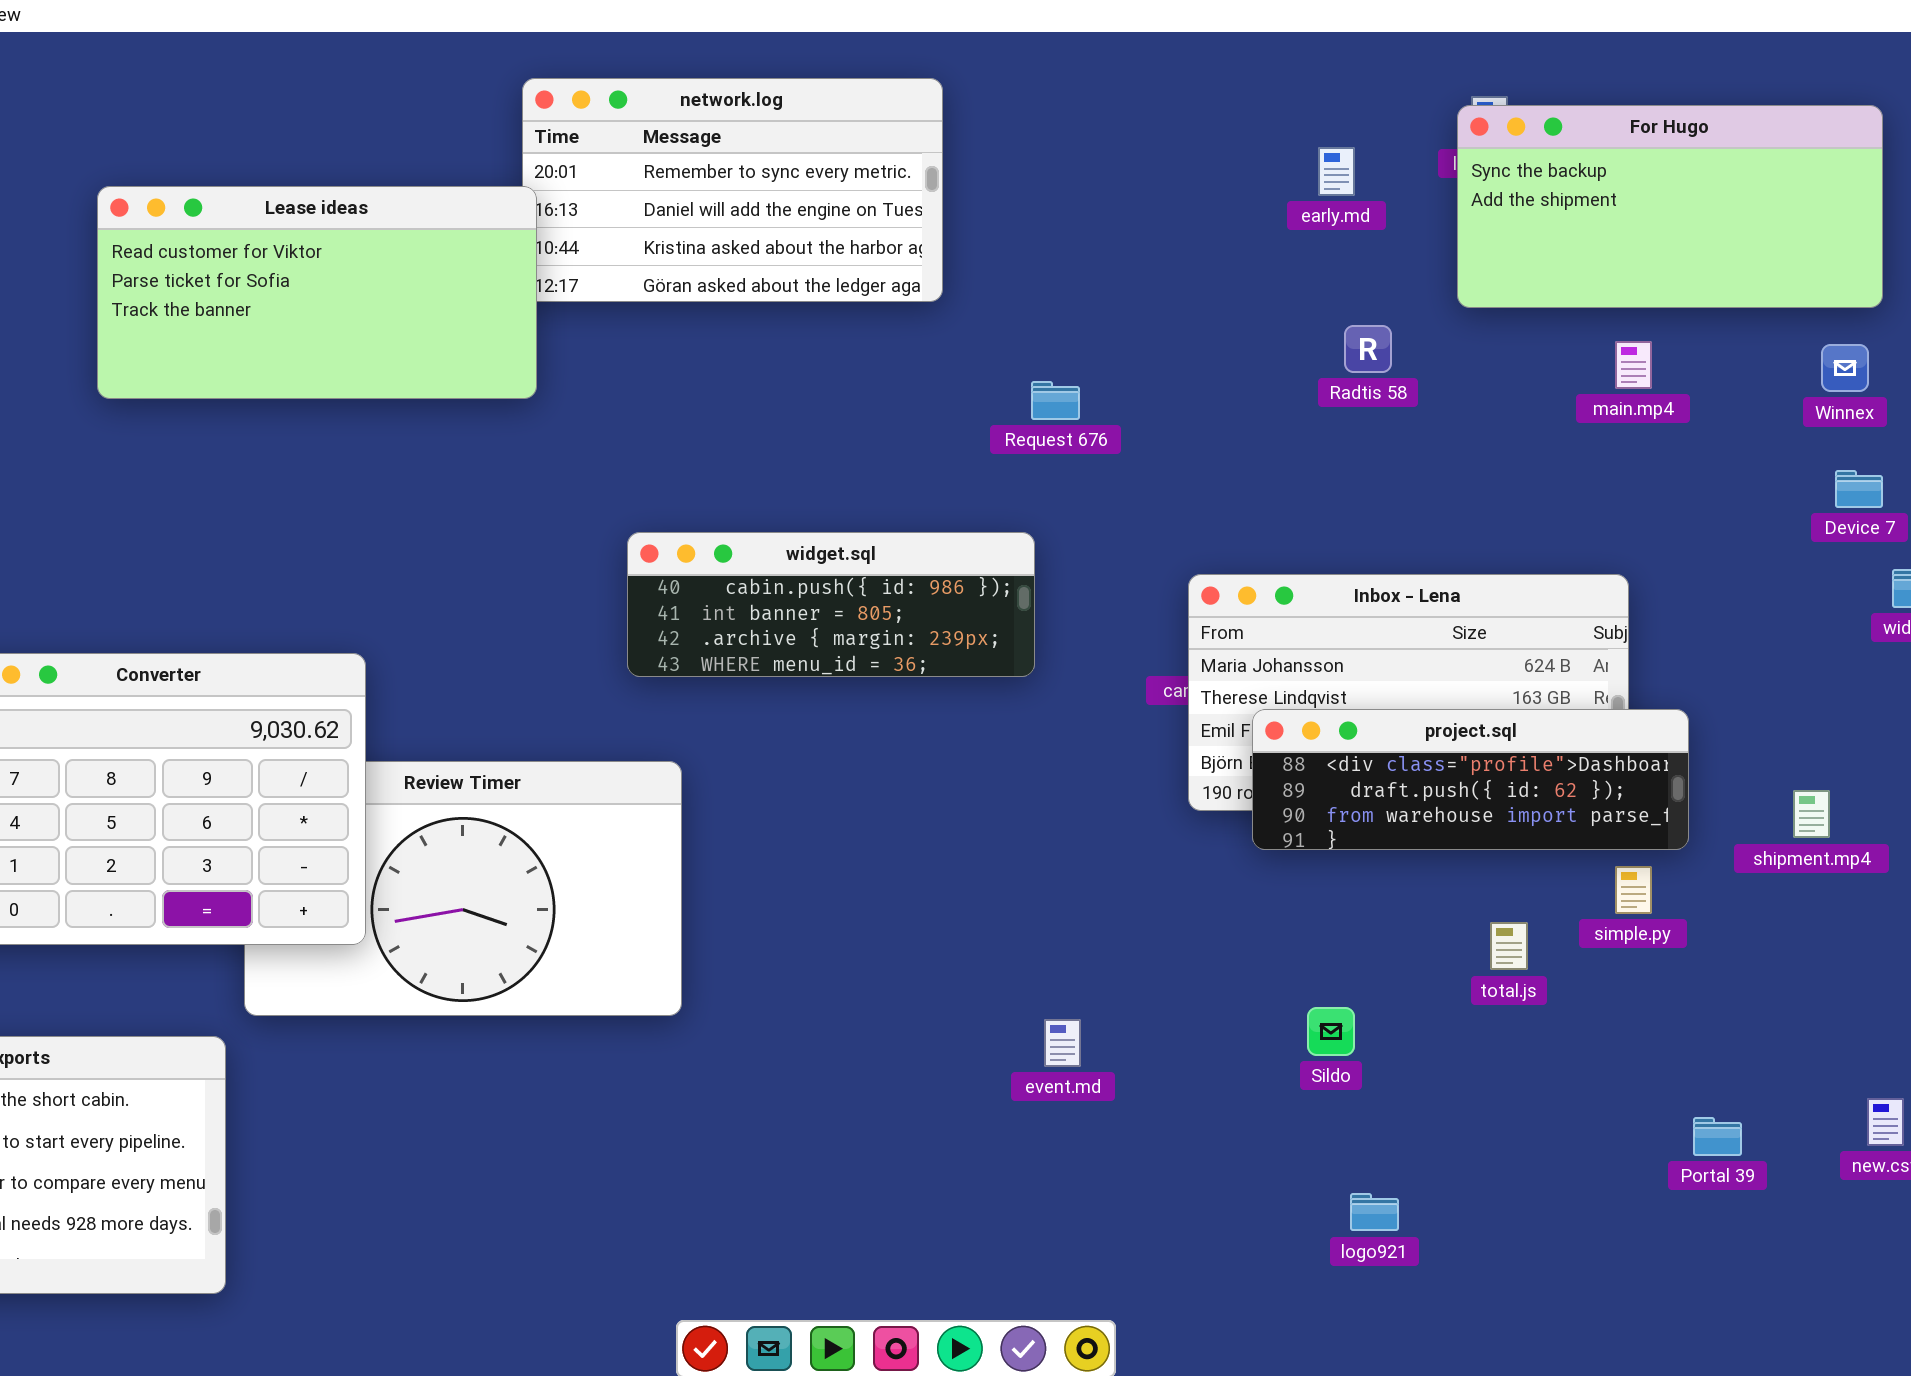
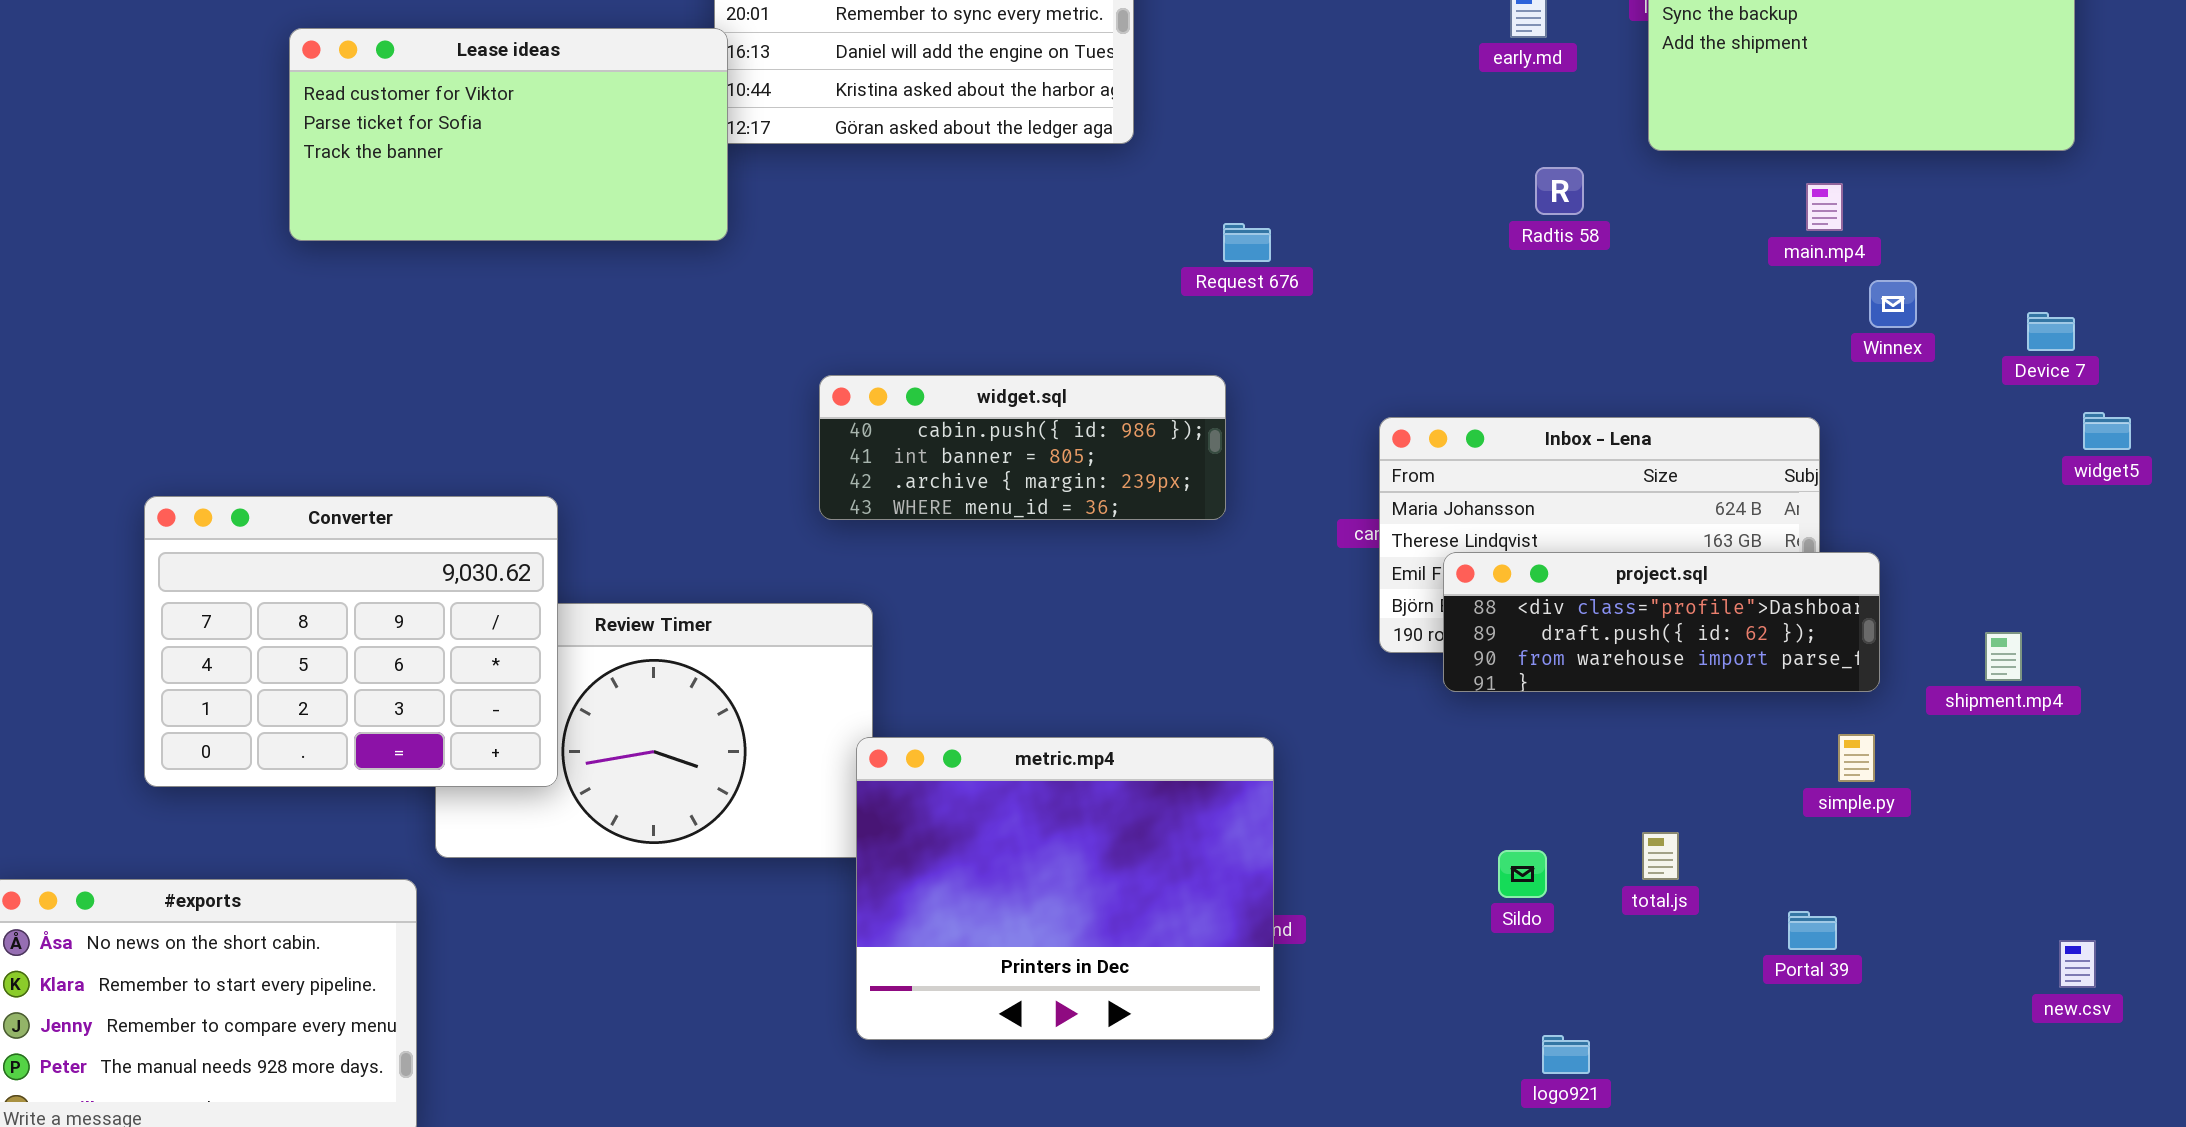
Winnex: [1821,344,1869,392] -> [1869,280,1917,328], moved
simple.py: [1615,866,1652,914] -> [1838,734,1875,782], moved
metric.mp4: none -> [856,737,1274,1040], opened
total.js: [1490,922,1528,970] -> [1642,832,1679,880], moved
Portal 39: [1693,1117,1742,1156] -> [1788,911,1837,950], moved

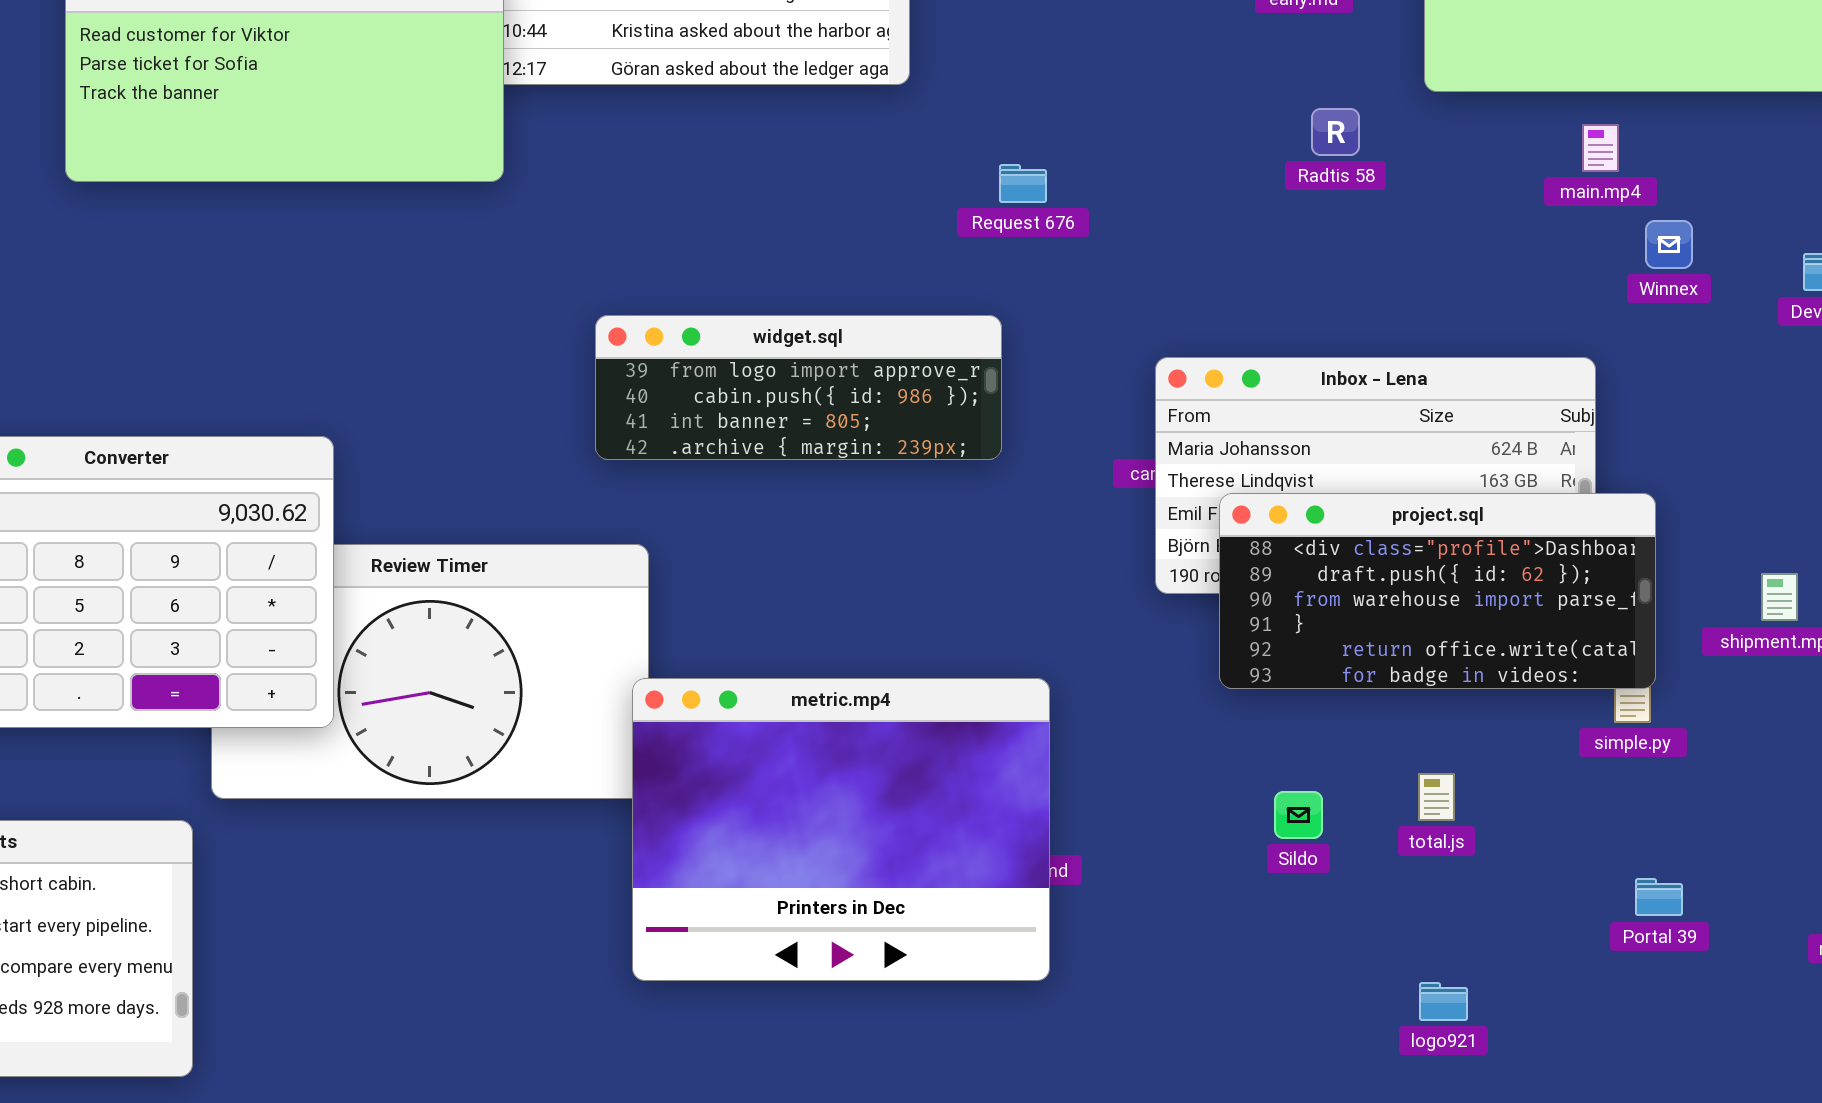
widget.sql: [819,375,1226,520] -> [595,315,1002,460], scrolled up 1 row
project.sql: [1443,552,1880,692] -> [1219,493,1656,689], resized
Portal 39: [1788,911,1837,950] -> [1635,878,1683,916], moved
logo921: [1542,1035,1590,1074] -> [1419,982,1468,1021], moved

